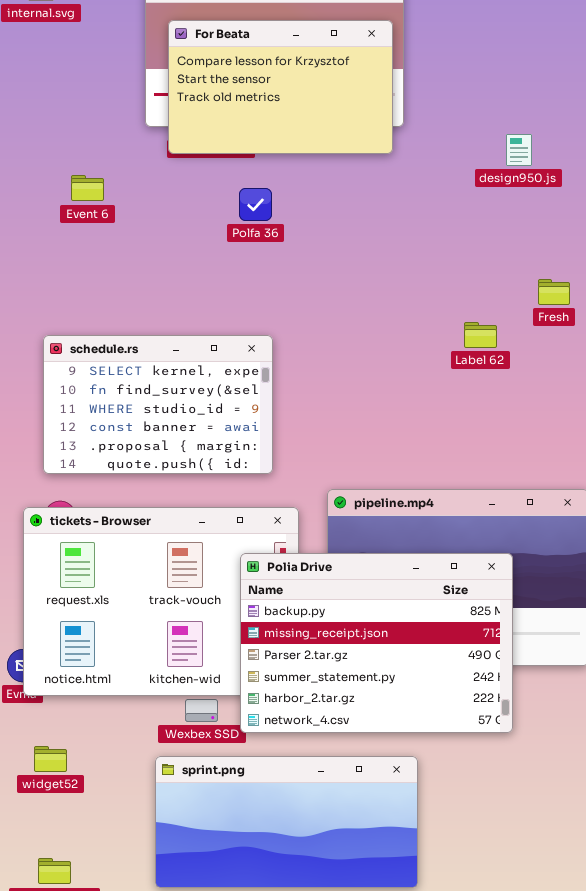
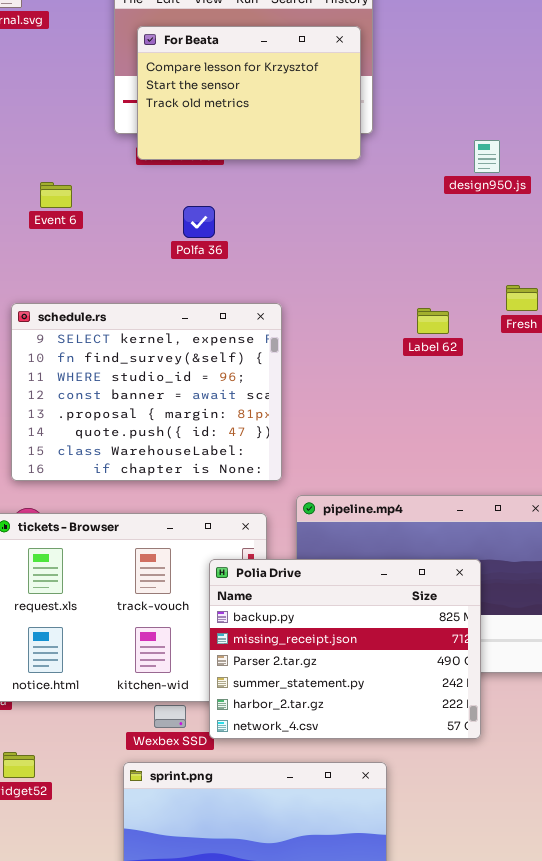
Polfa 36: [239,188,272,221] -> [183,206,215,238], moved
Label 62: [464,322,497,348] -> [417,308,449,334], moved
schedule.rs: [43,335,273,474] -> [11,303,282,481], resized

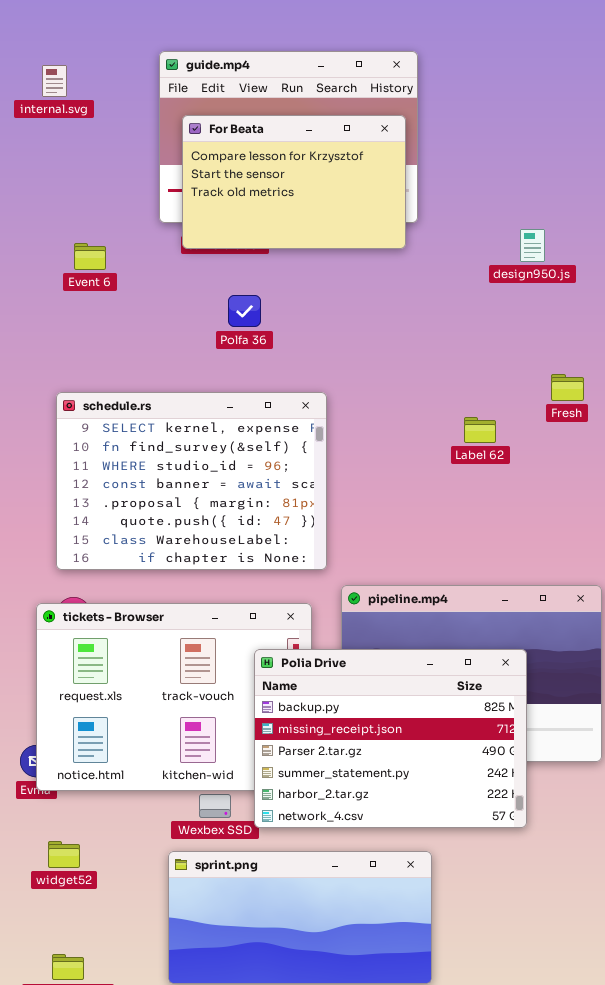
Event 6: [40,182,72,208] -> [74,243,106,270], moved
Label 62: [417,308,449,334] -> [464,417,496,443], moved

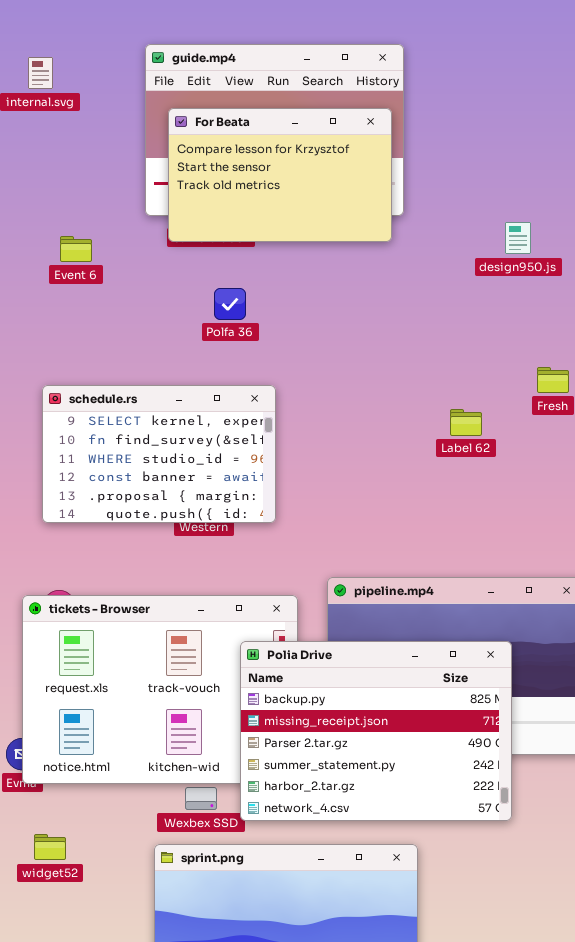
schedule.rs: [56,392,327,570] -> [42,385,276,523], resized

